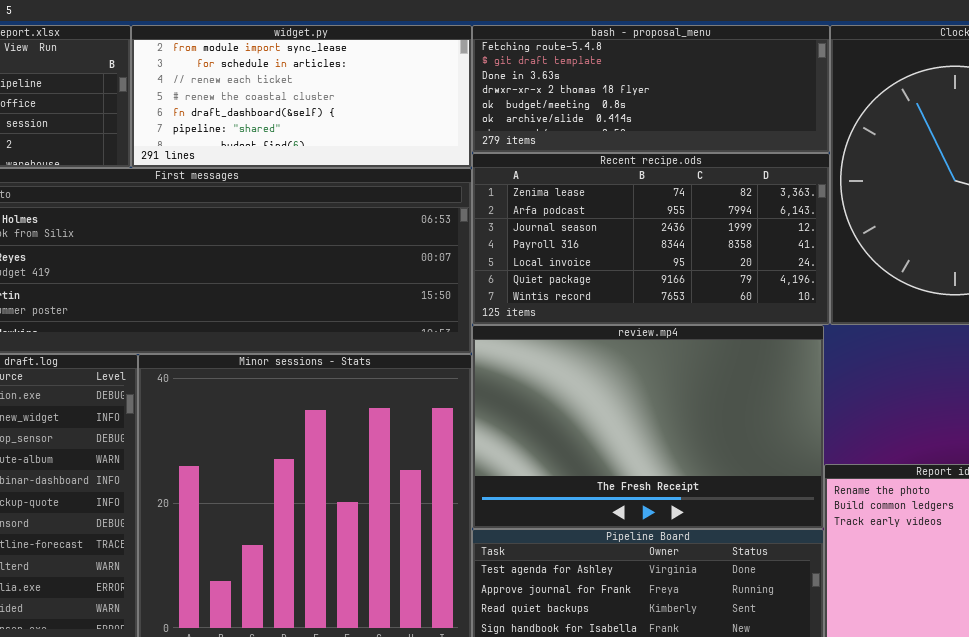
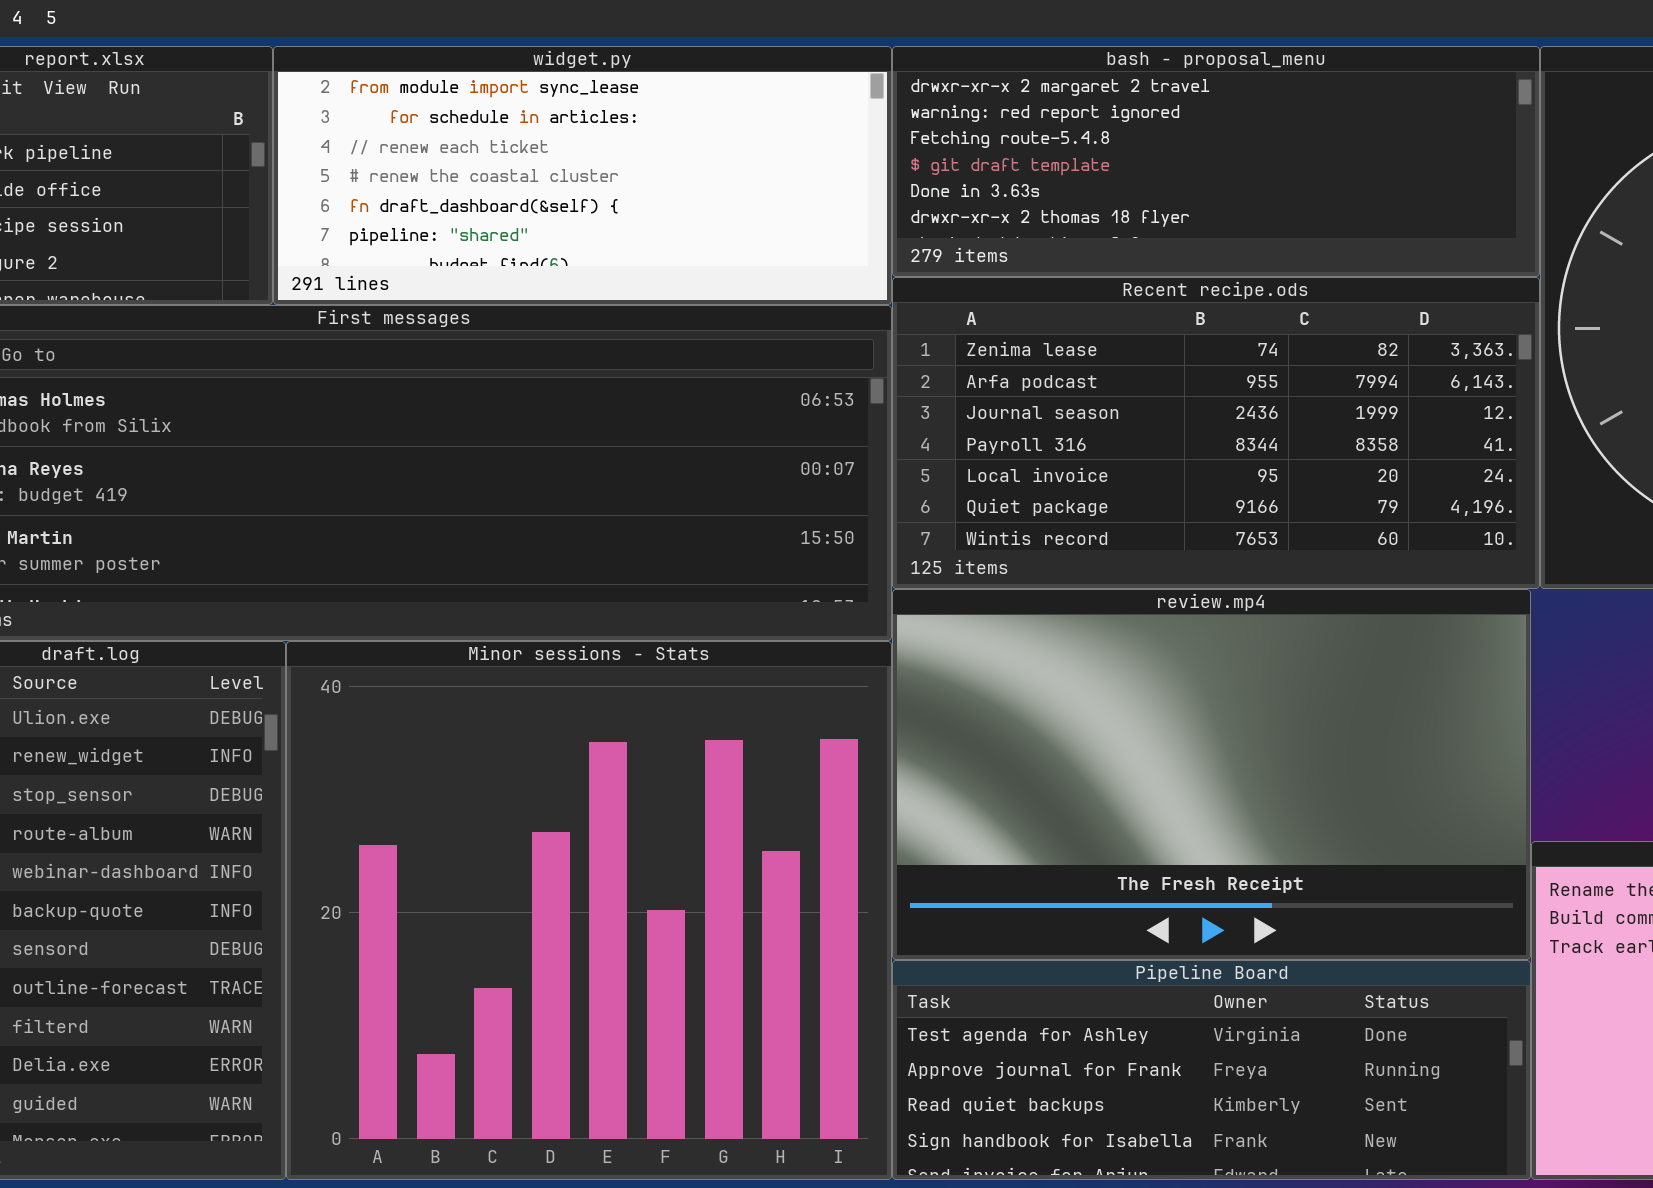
bash - proposal_menu: [472,25,830,153] -> [892,46,1540,277], scrolled up 2 rows

